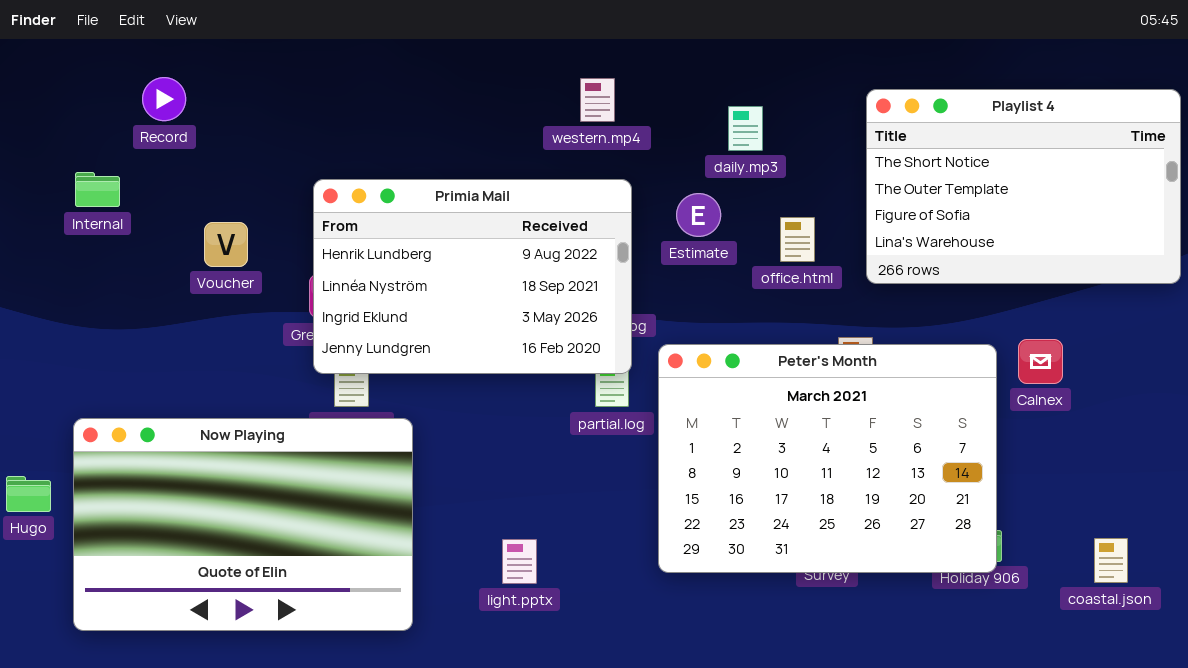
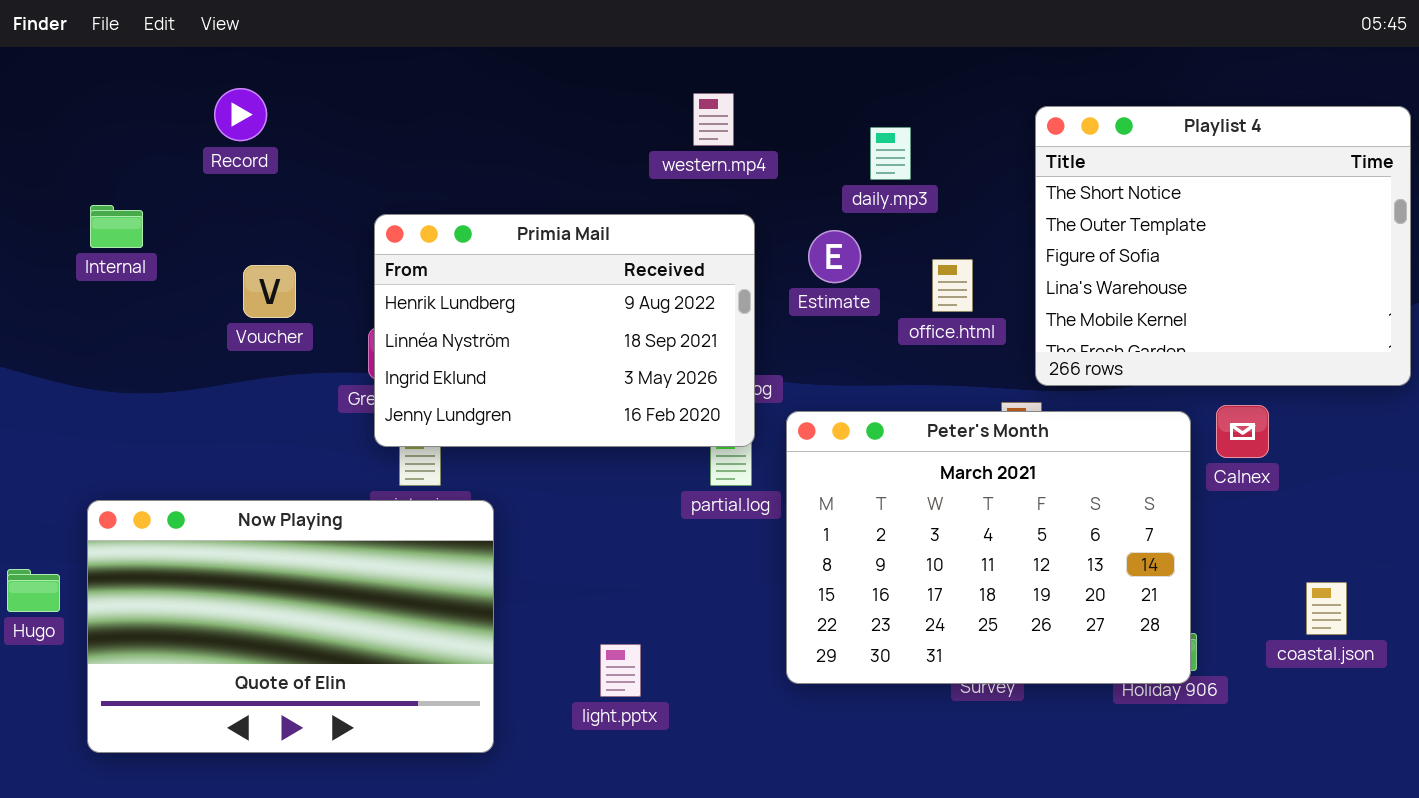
Record: [142,77,186,121] -> [214,88,267,141], moved
Playlist 4: [866,89,1181,284] -> [1035,106,1411,386], resized
coastal.json: [1094,538,1128,583] -> [1306,582,1347,635], moved

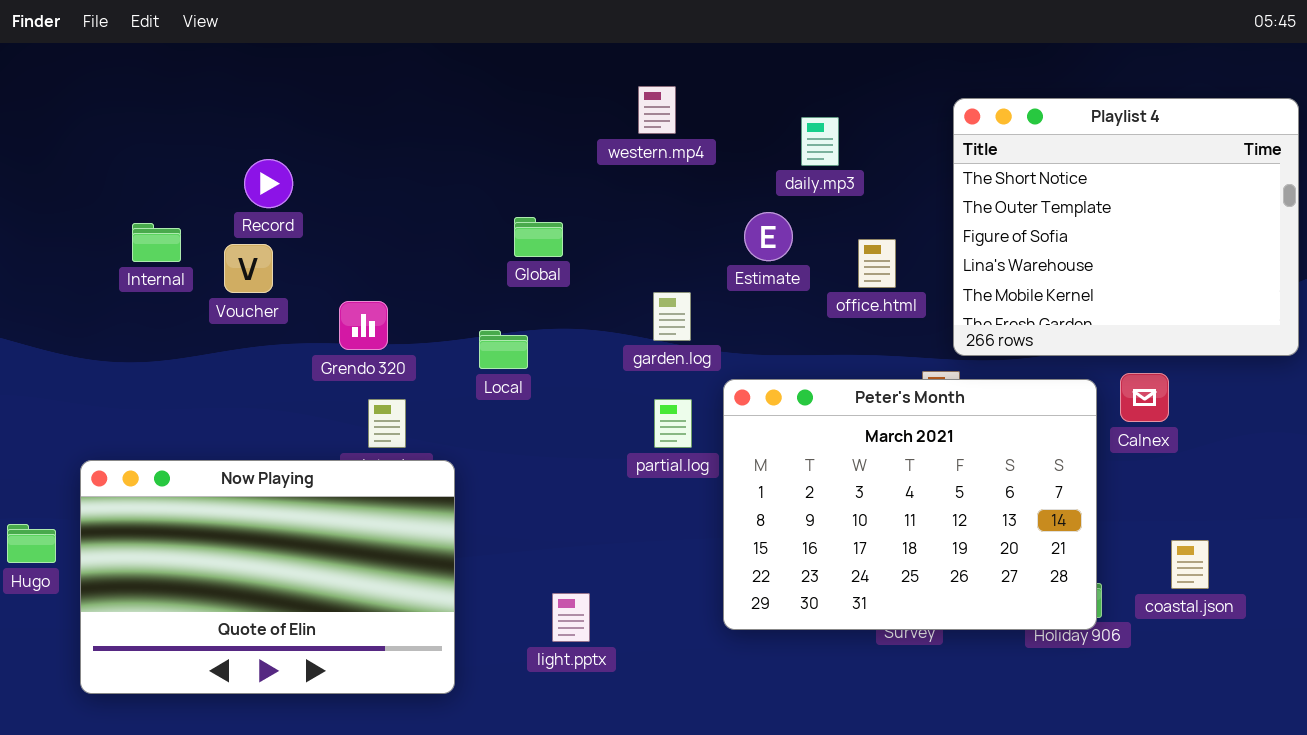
Record: [214,88,267,141] -> [244,159,293,208], moved
Internal: [90,205,143,248] -> [132,223,181,262], moved
Primia Mail: [374,214,755,447] -> none, closed
coastal.json: [1306,582,1347,635] -> [1171,540,1209,589], moved

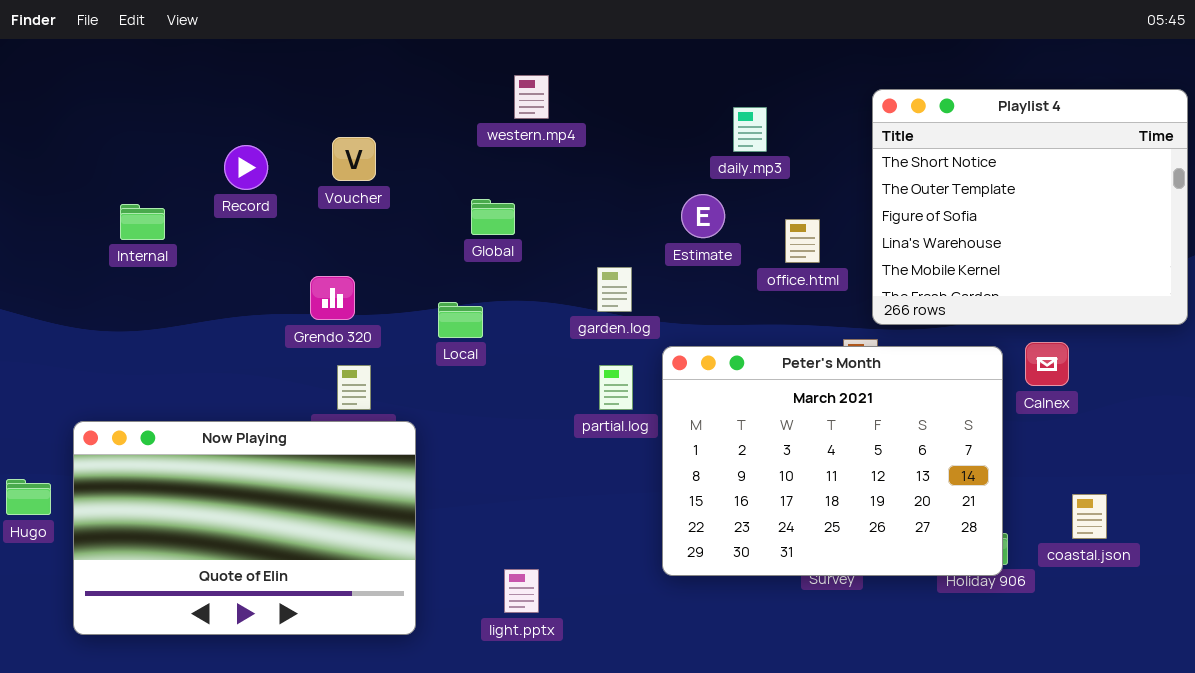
western.mp4: [638,86,676,134] -> [514,75,549,119], moved
Voucher: [224,244,273,293] -> [332,137,376,181], moved
light.pptx: [552,593,590,642] -> [504,569,539,613], moved

